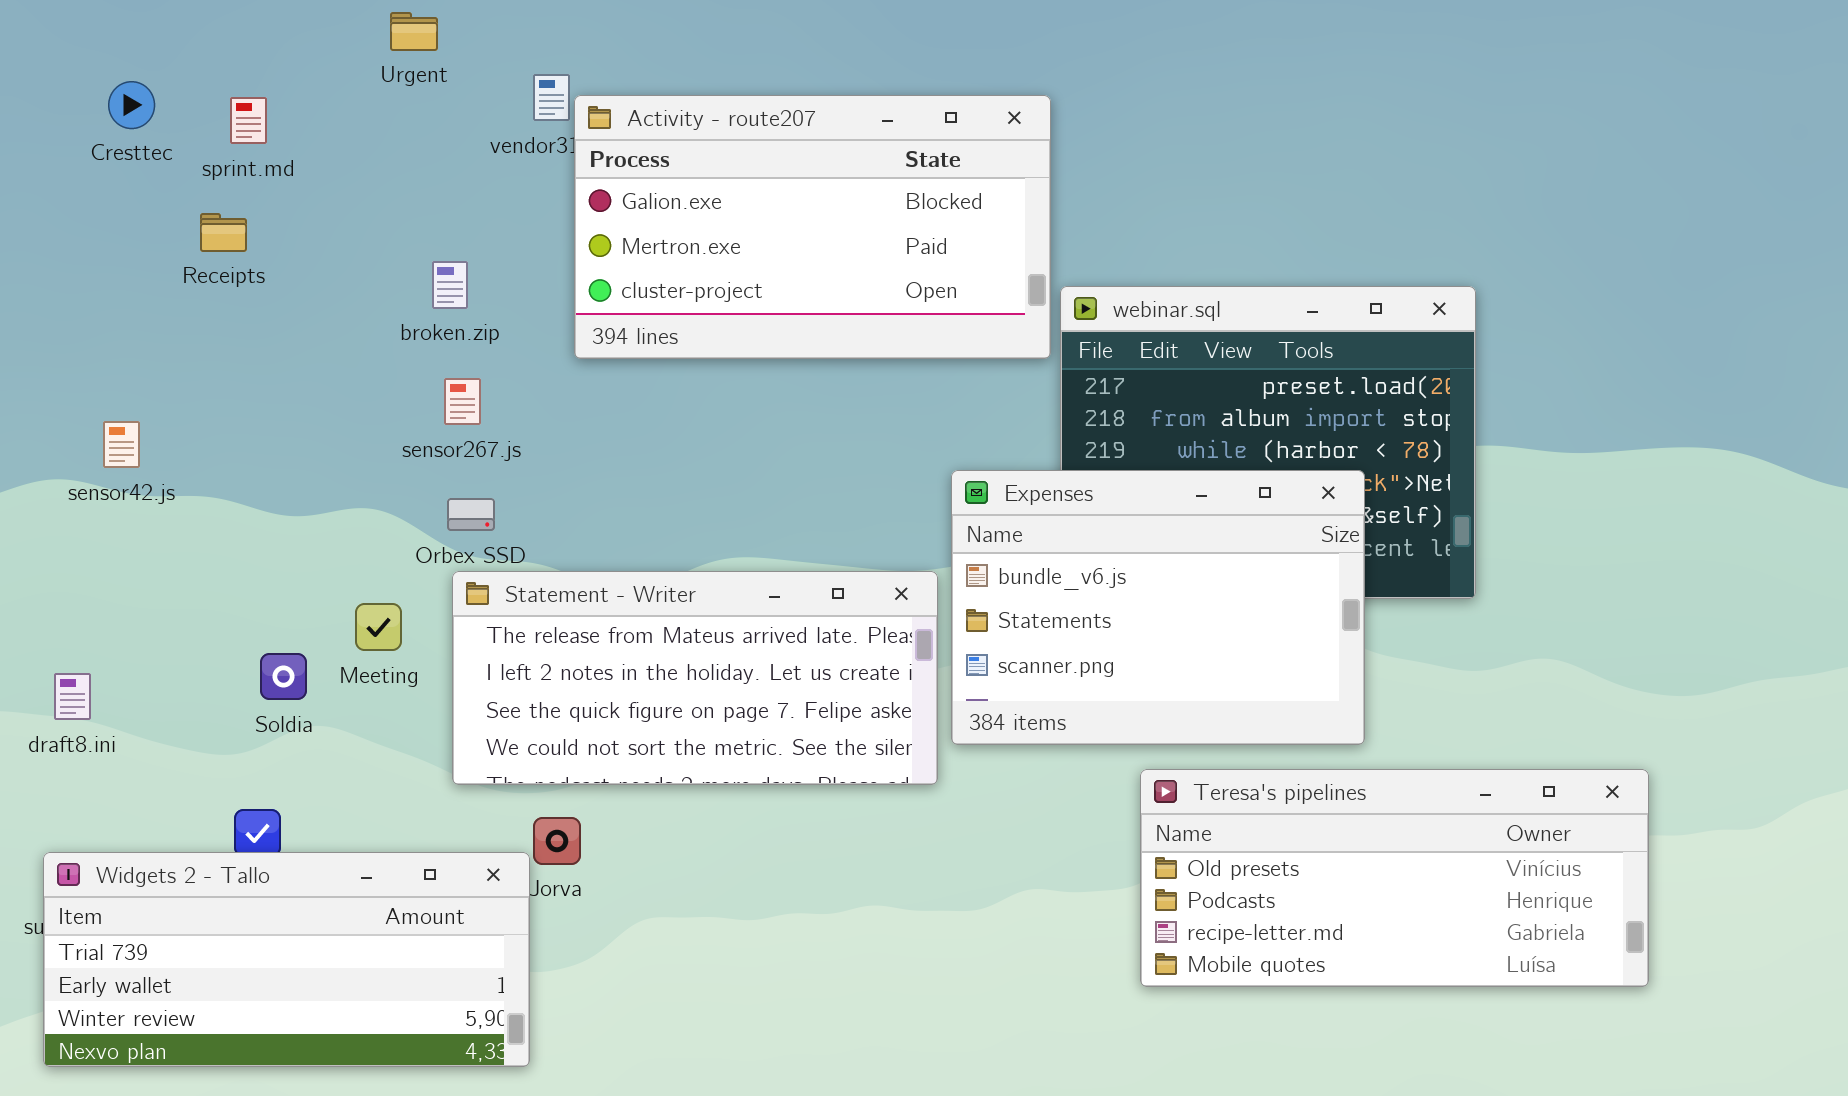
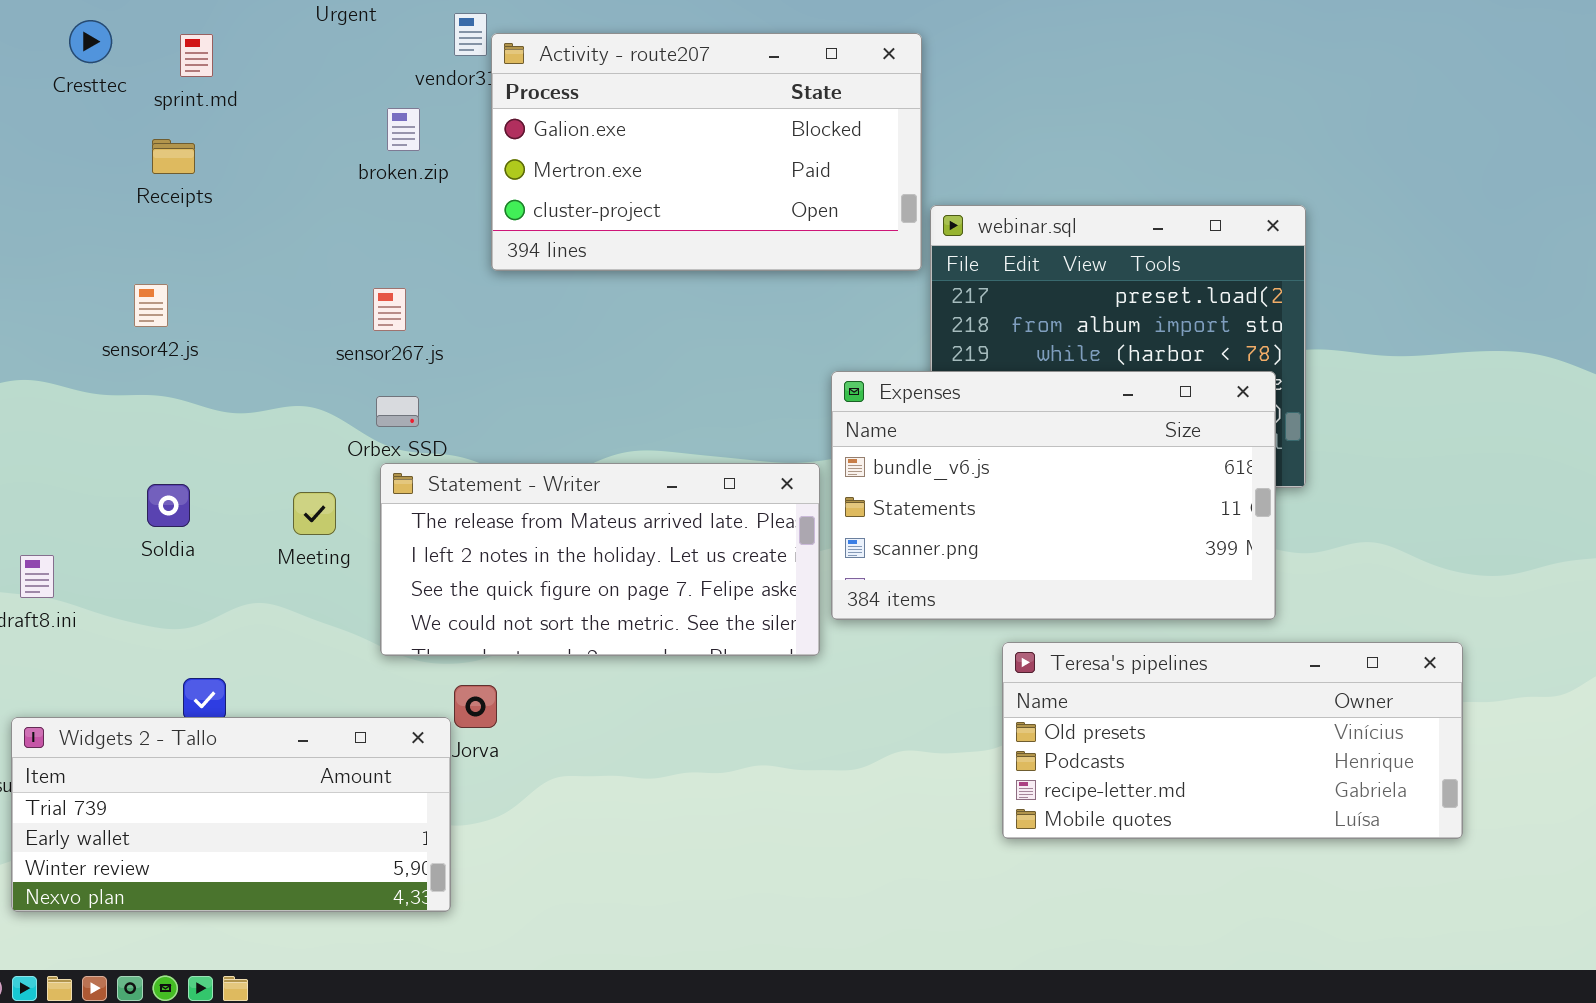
broken.zip: [432,261,468,309] -> [387,108,420,151], moved
sensor42.js: [103,421,140,468] -> [134,284,168,327], moved
Expenses: [951,470,1365,745] -> [831,371,1276,620], resized
Soldia: [260,653,307,700] -> [147,484,190,527], moved

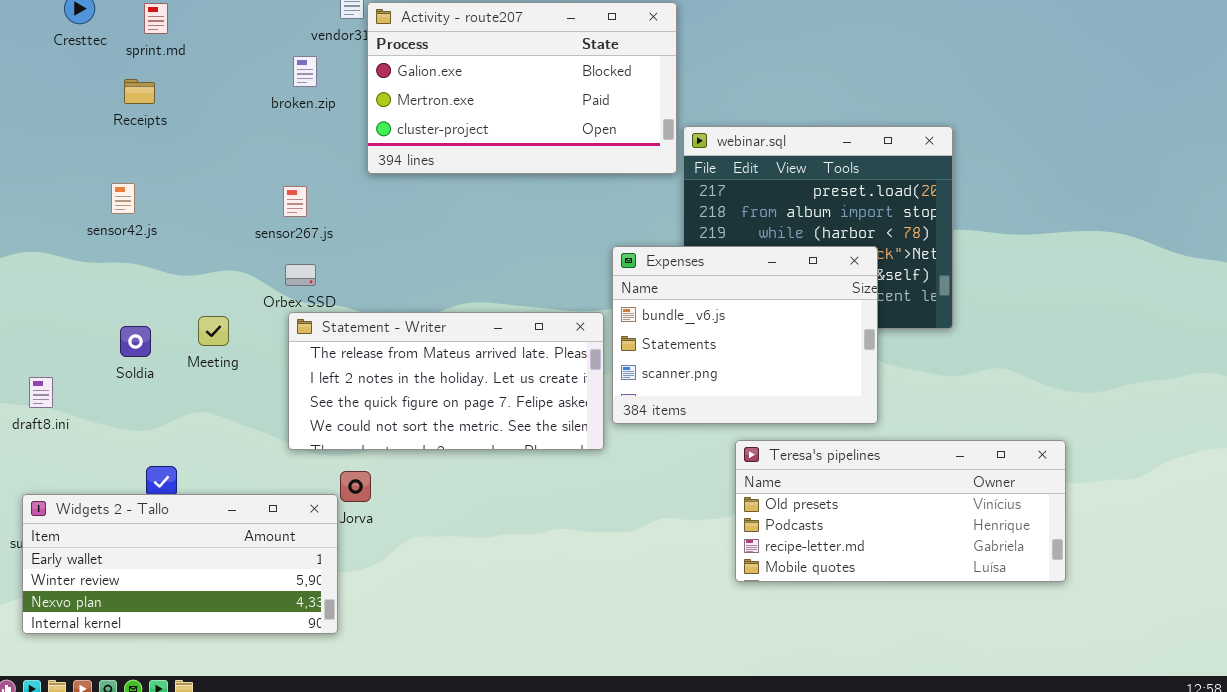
Expenses: [831,371,1276,620] -> [612,246,878,424], resized
Meeting: [293,492,336,535] -> [198,316,229,346], moved
Widgets 2 - Tallo: [11,717,451,912] -> [22,494,338,634], scrolled down 1 row

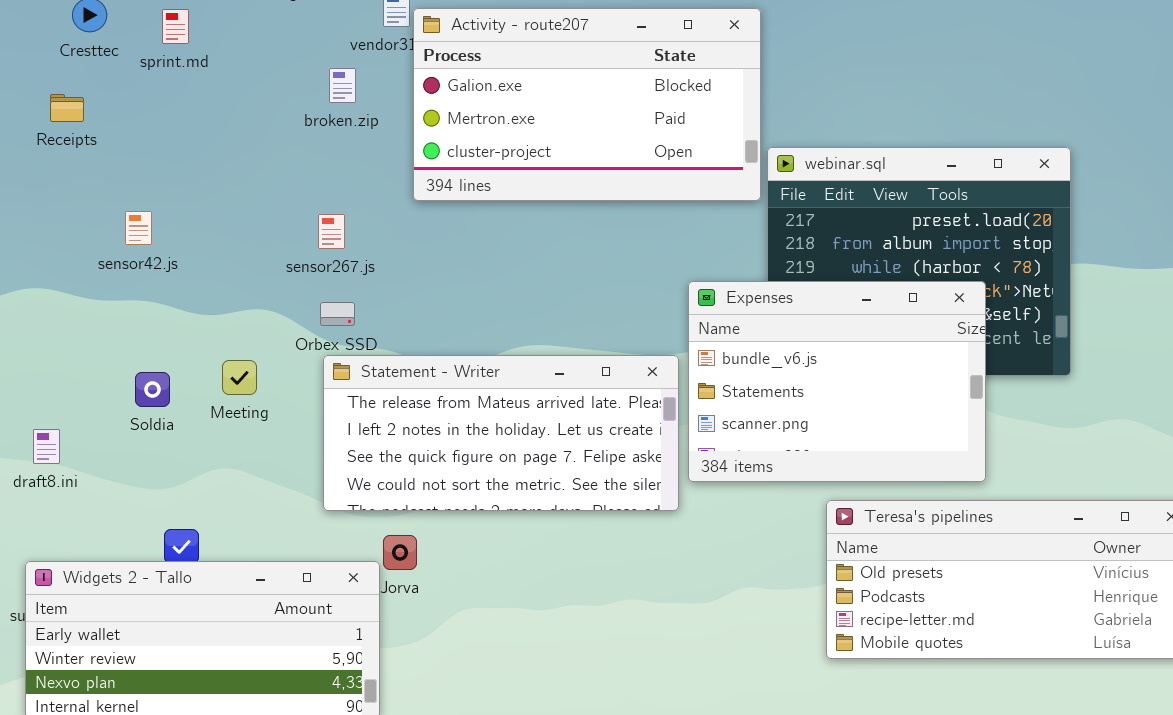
Receipts: [124,79,155,104] -> [50,94,84,122], moved

